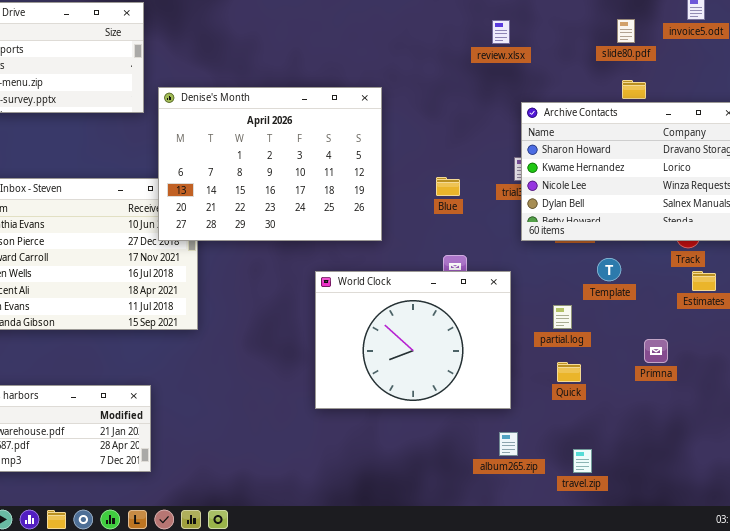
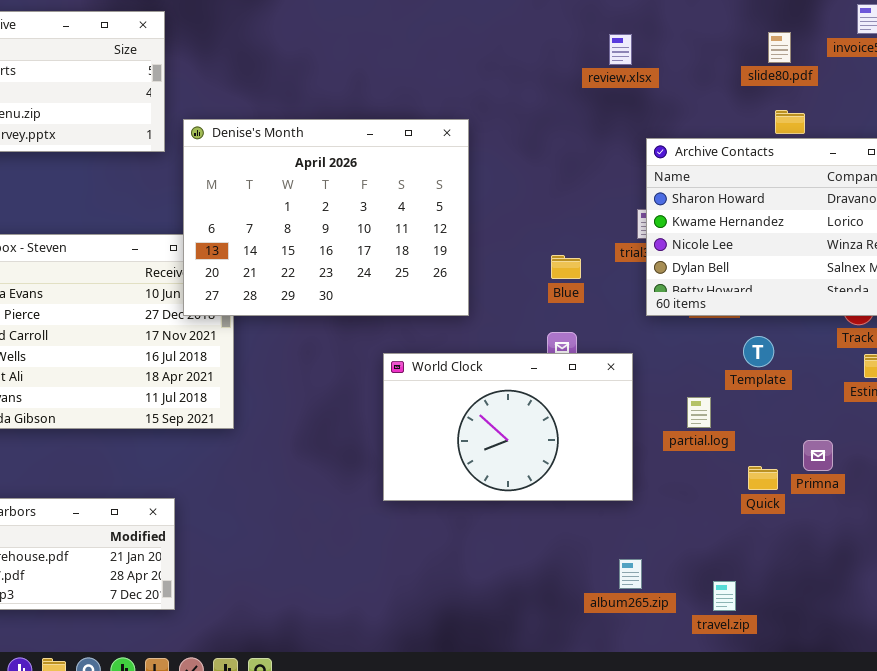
Blue: [436,177,460,196] -> [551,255,581,279], moved
World Clock: [315,271,511,409] -> [383,353,633,501], resized
Quick: [557,362,581,382] -> [748,466,778,490], moved

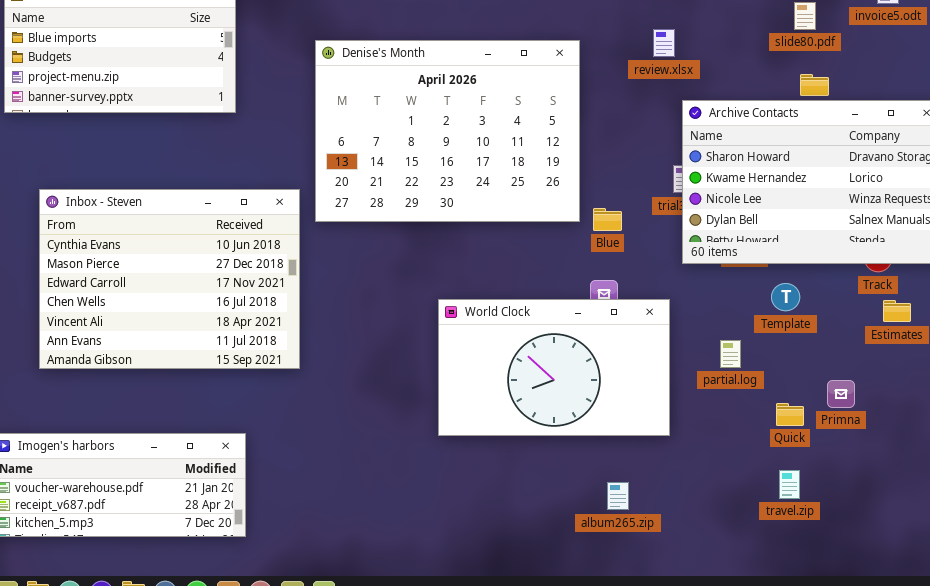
review.xlsx: [609,34,632,65] -> [653,29,675,57], moved
Denise's Month: [183,119,469,316] -> [315,40,580,222], moved
album265.zip: [619,559,642,589] -> [607,482,629,510], moved
travel.zip: [713,581,736,611] -> [779,470,800,499], moved

